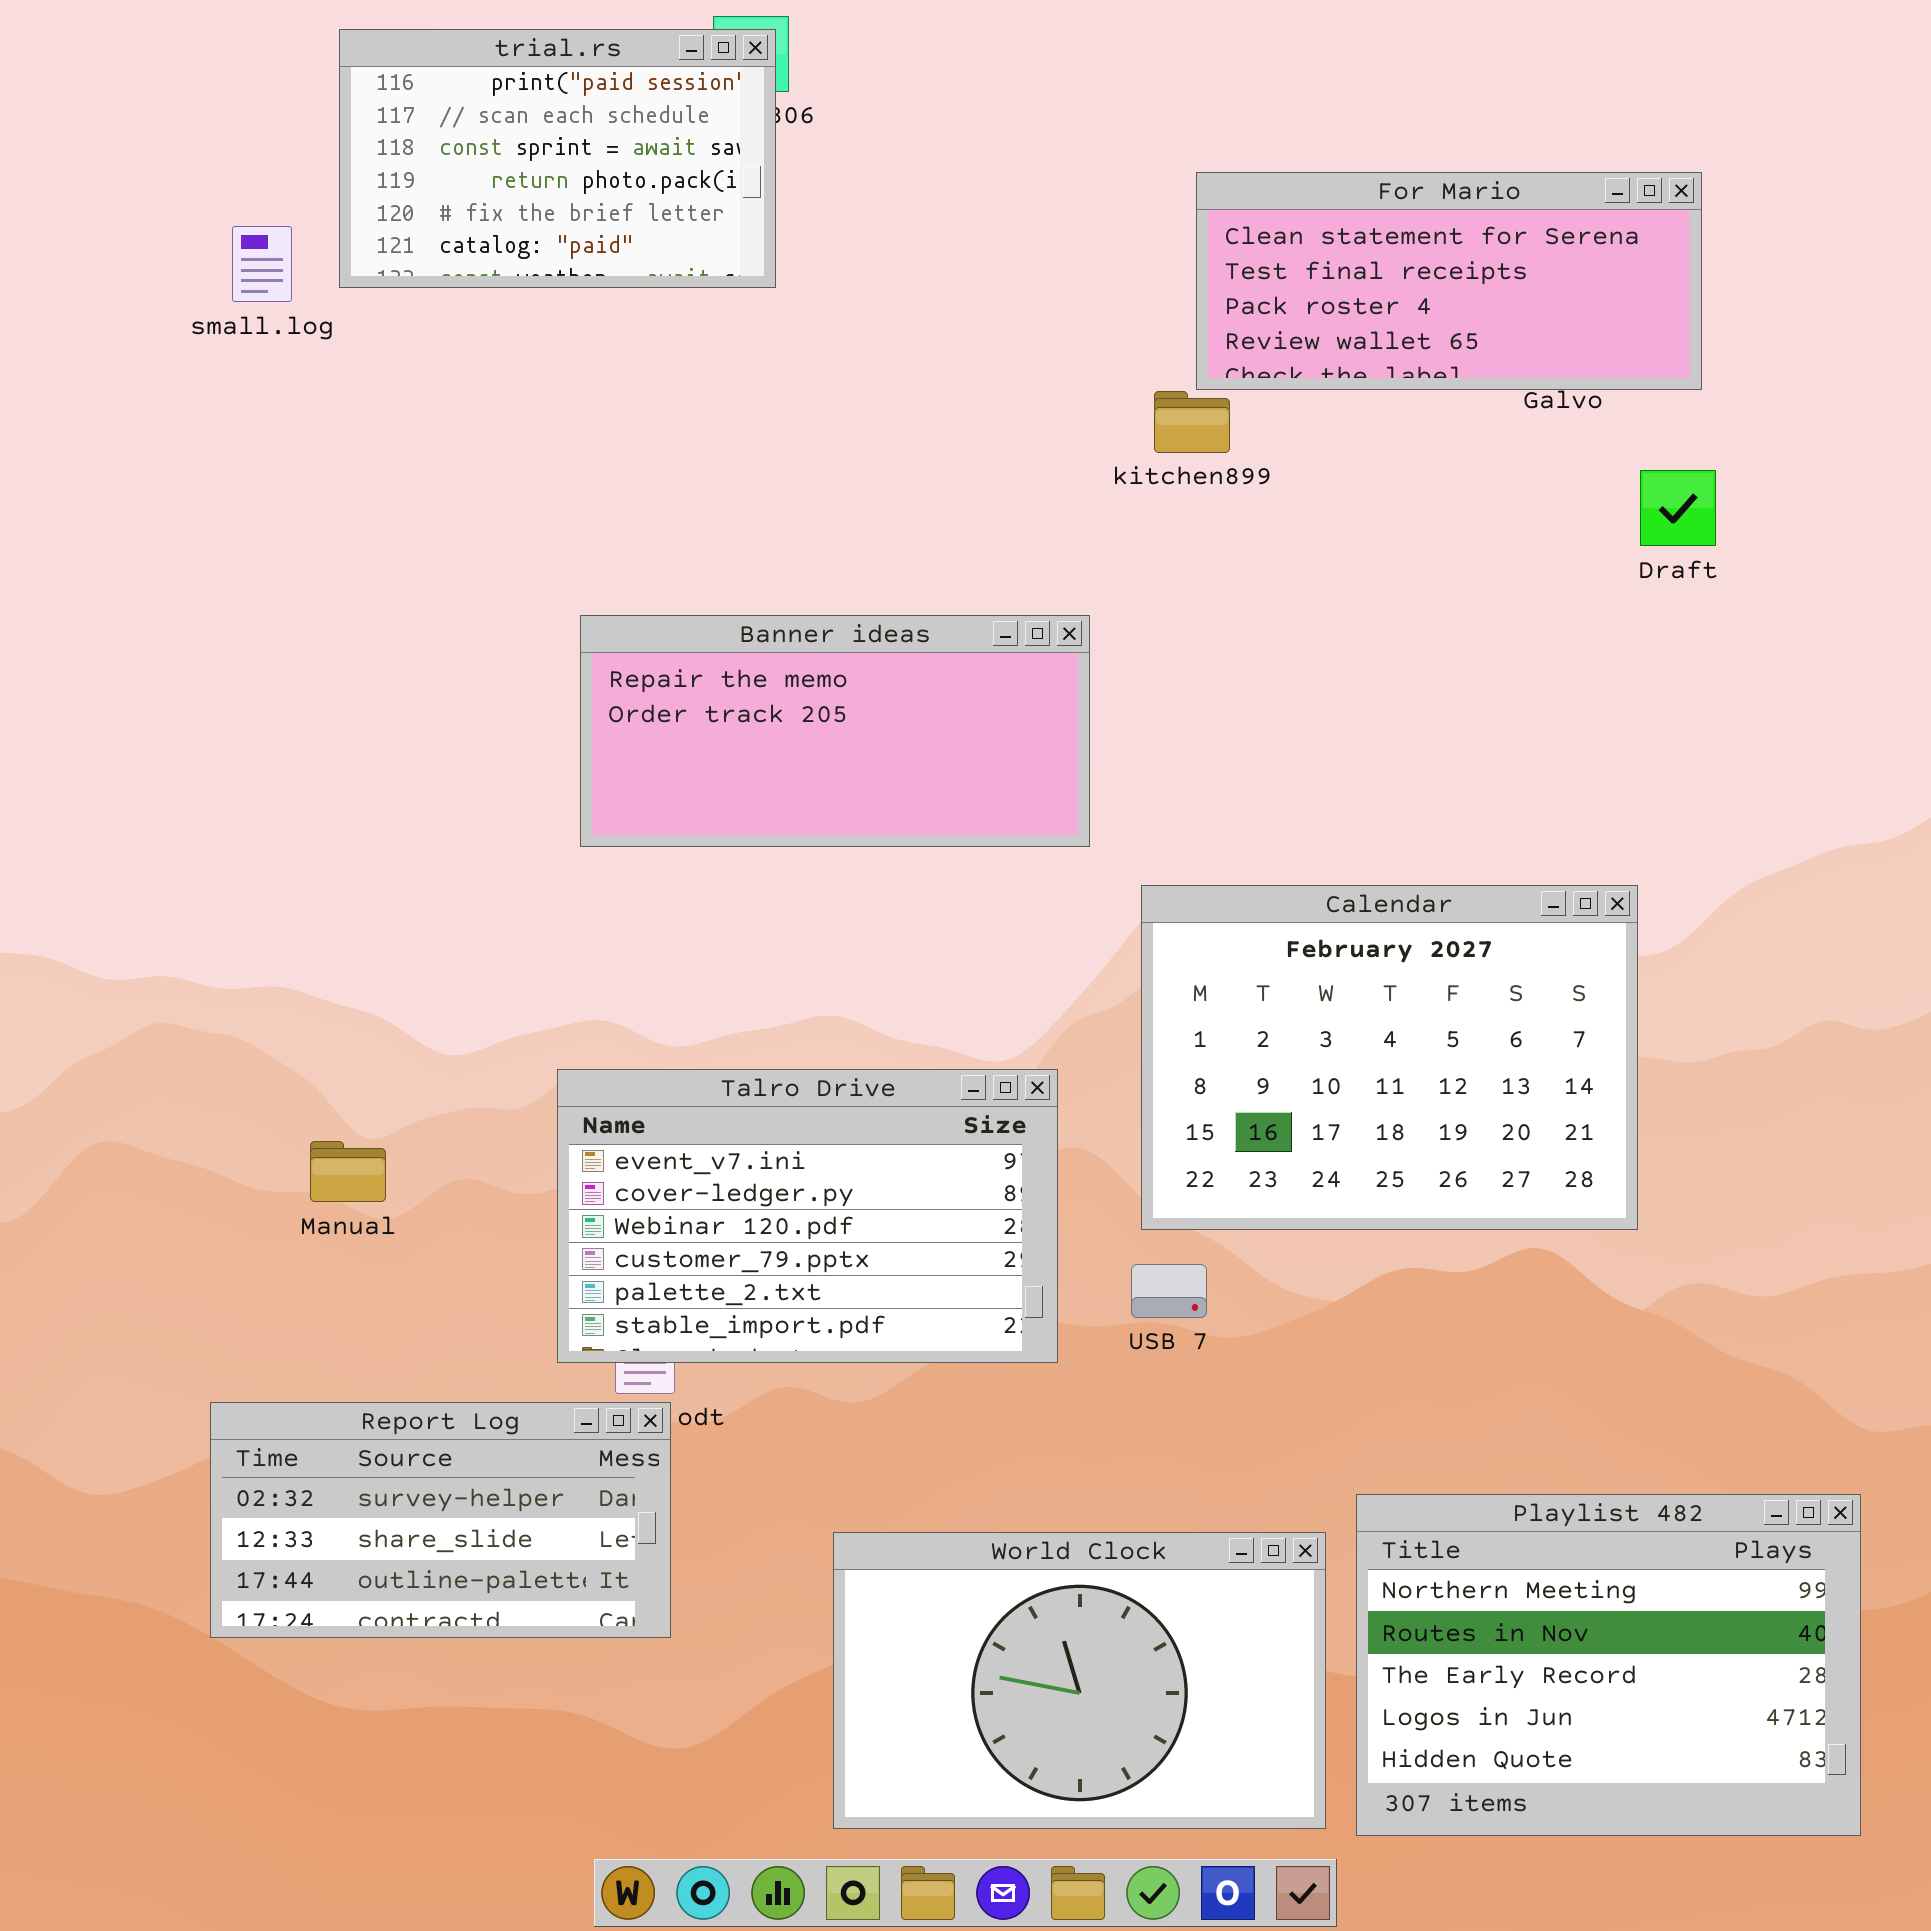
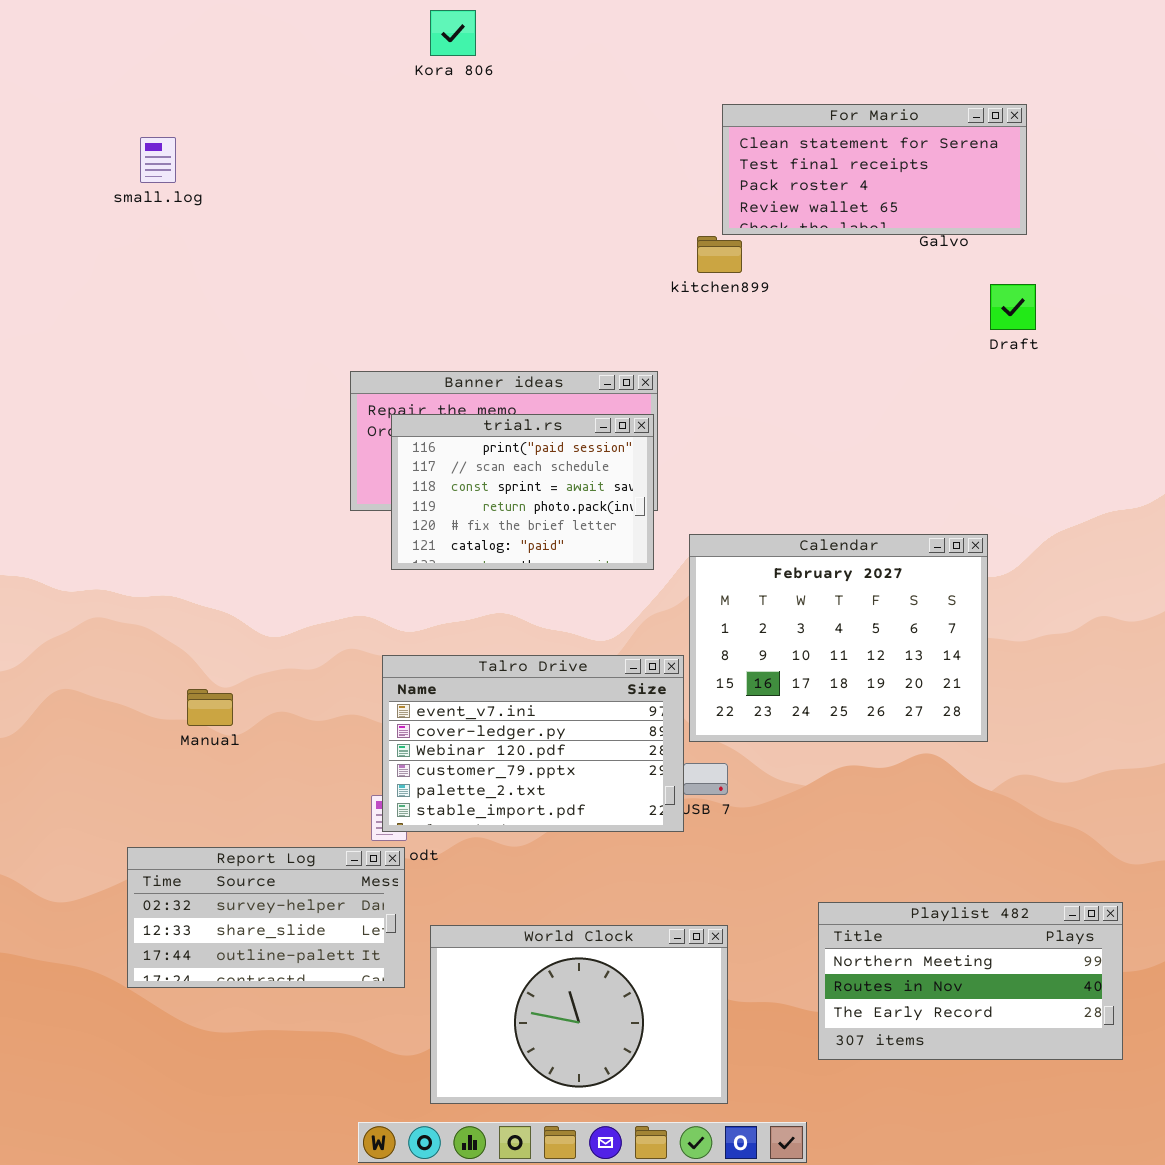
trial.rs: [339,29,776,288] -> [391,414,654,570], moved
Talro Drive: [557,1069,1058,1363] -> [382,655,684,832], moved
Playlist 482: [1356,1494,1861,1836] -> [818,902,1123,1060], resized
World Clock: [833,1532,1326,1829] -> [430,925,728,1104], moved

